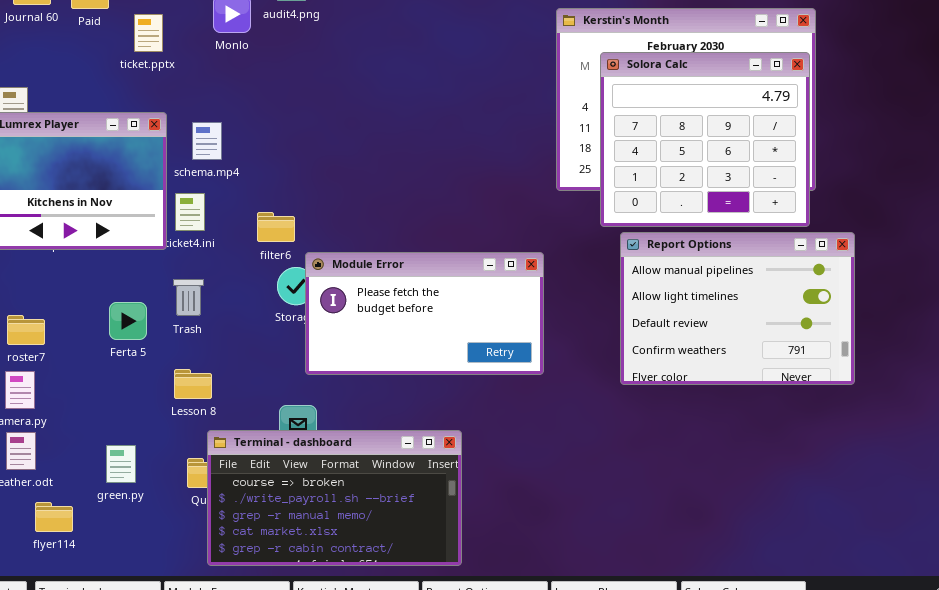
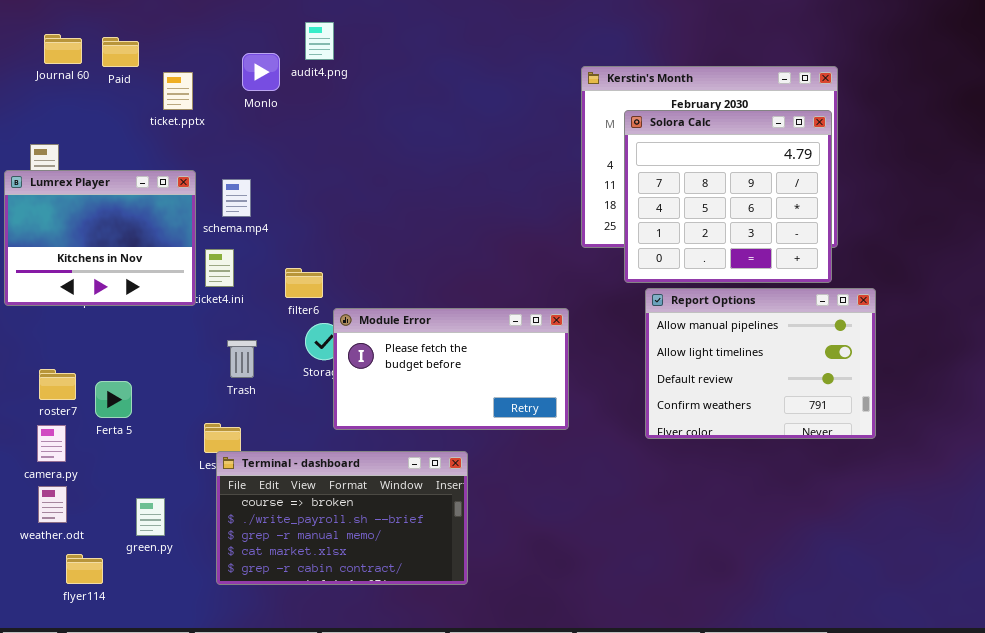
Trash: [173,279,204,316] -> [227,340,257,378], moved
Ferta 5: [109,302,147,340] -> [95,381,132,418], moved
Terminal - dashboard: [207,430,462,566] -> [216,451,468,585], moved

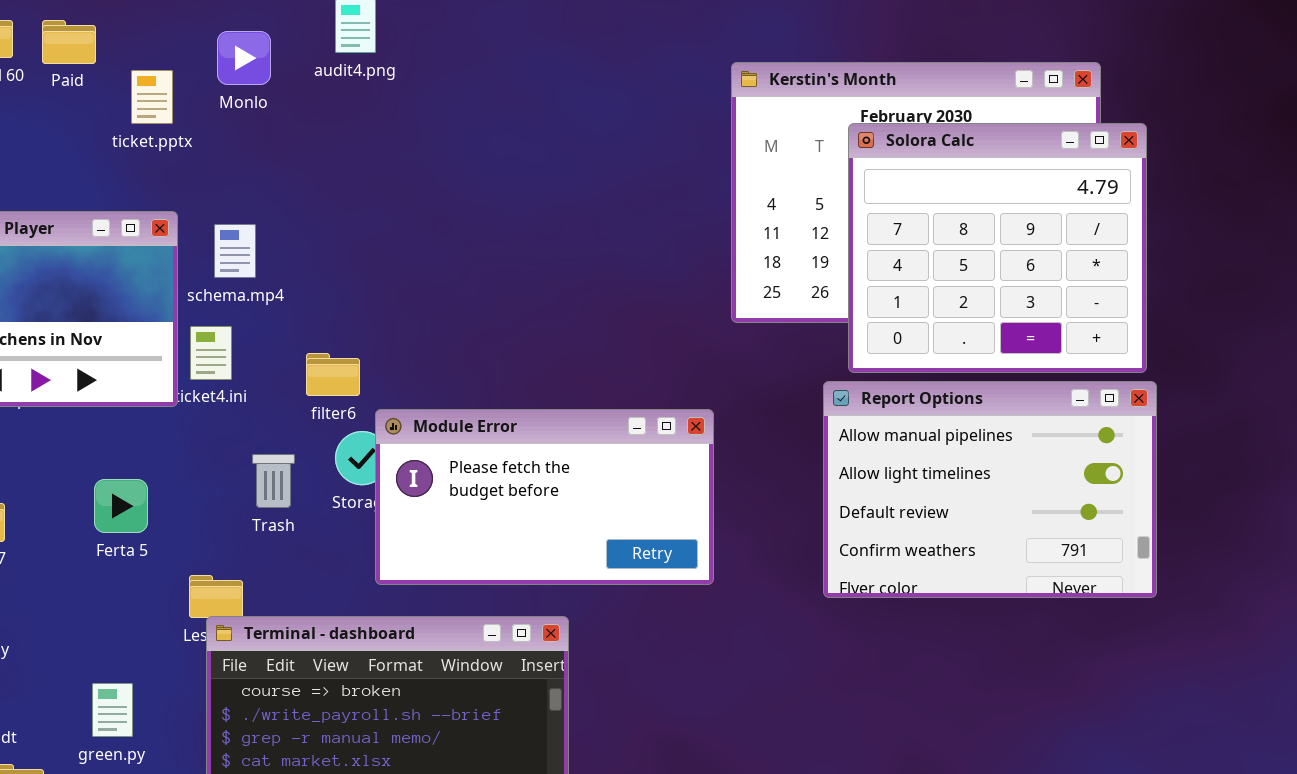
Monlo: [242,53,280,91] -> [217,31,271,85], moved
Solora Calc: [624,110,832,283] -> [848,123,1147,373], moved
Trash: [227,340,257,378] -> [252,454,295,508], moved
Ferta 5: [95,381,132,418] -> [94,479,148,533], moved

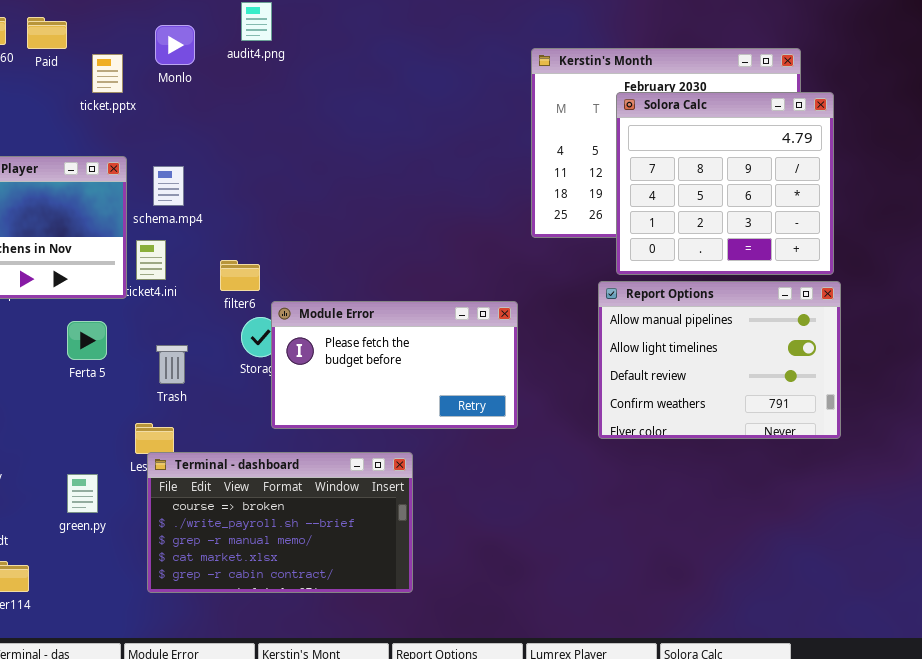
Trash: [252,454,295,508] -> [156,345,188,384], moved
Ferta 5: [94,479,148,533] -> [67,321,107,360], moved
green.py: [92,683,133,737] -> [67,474,98,513], moved

